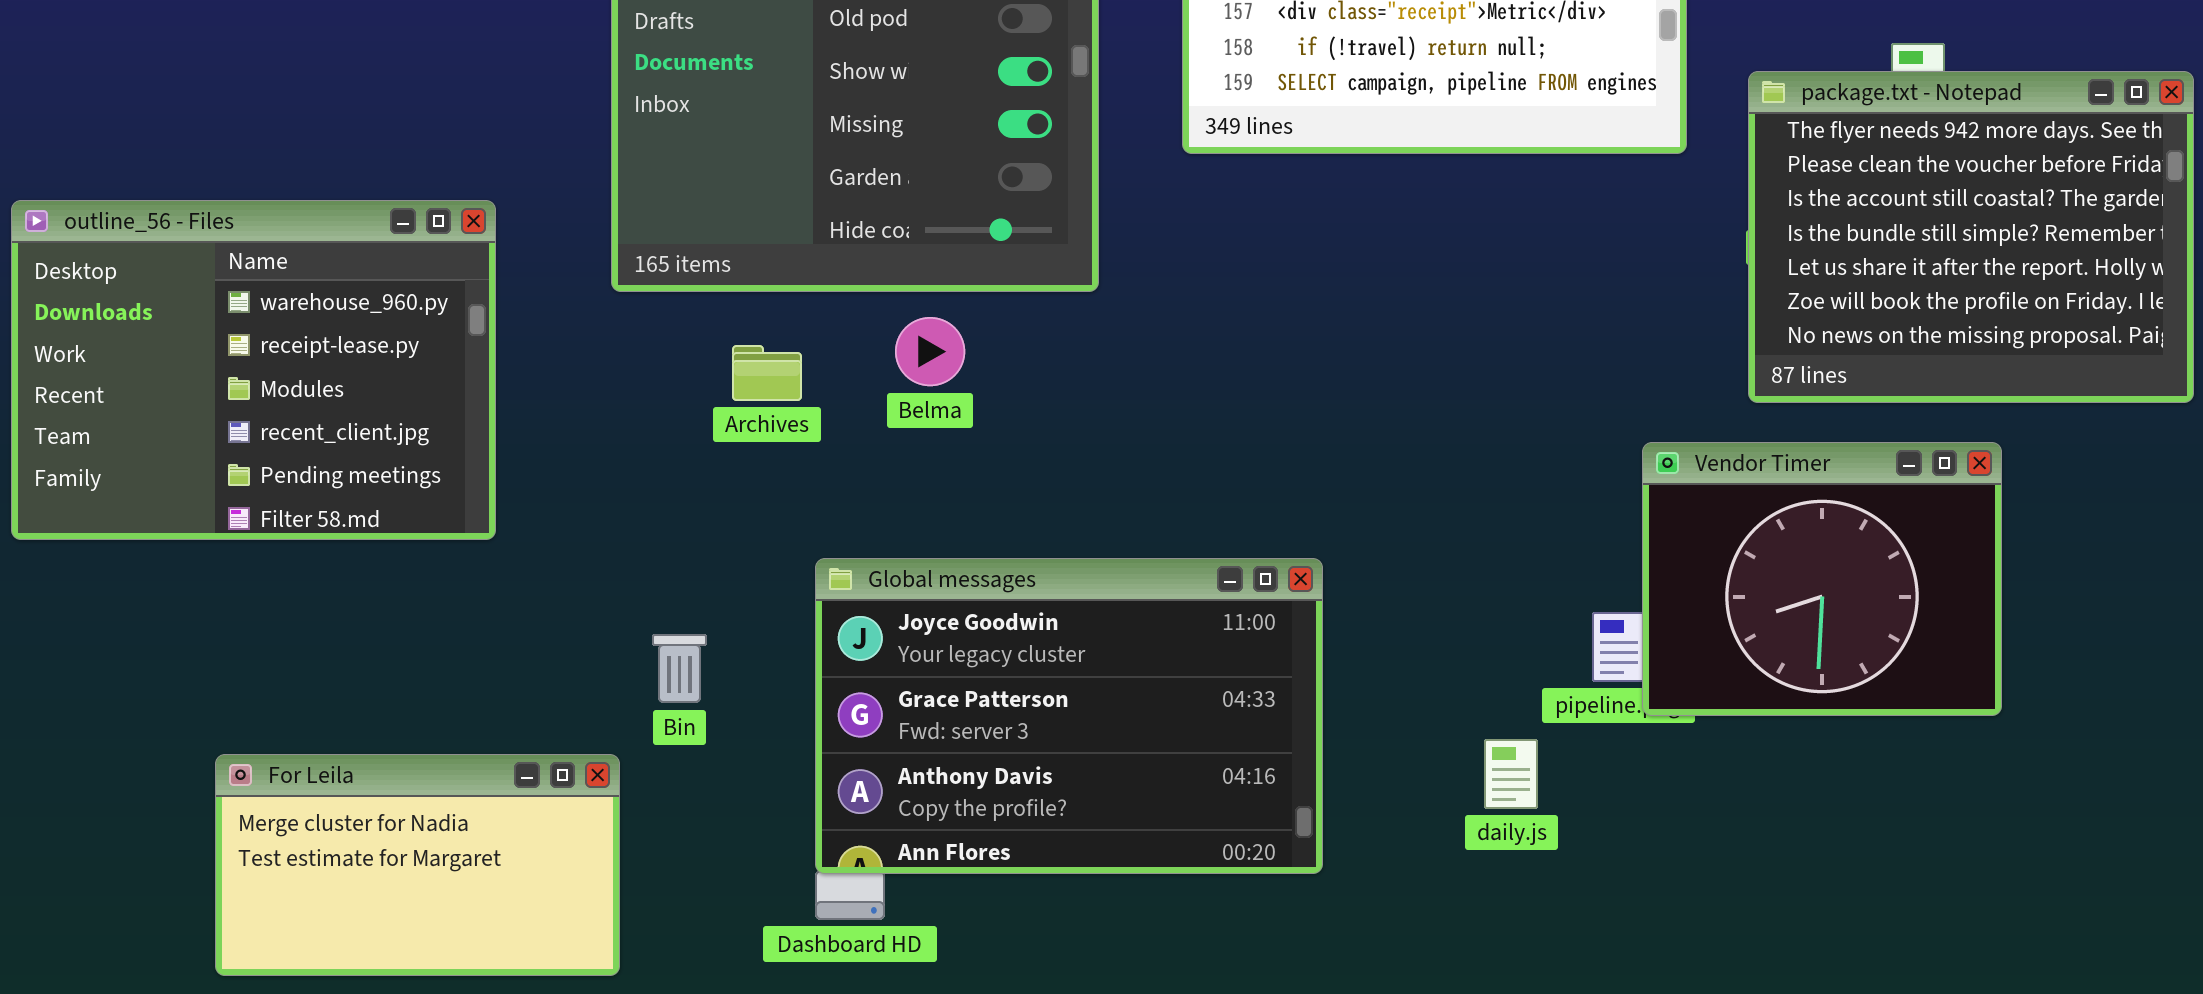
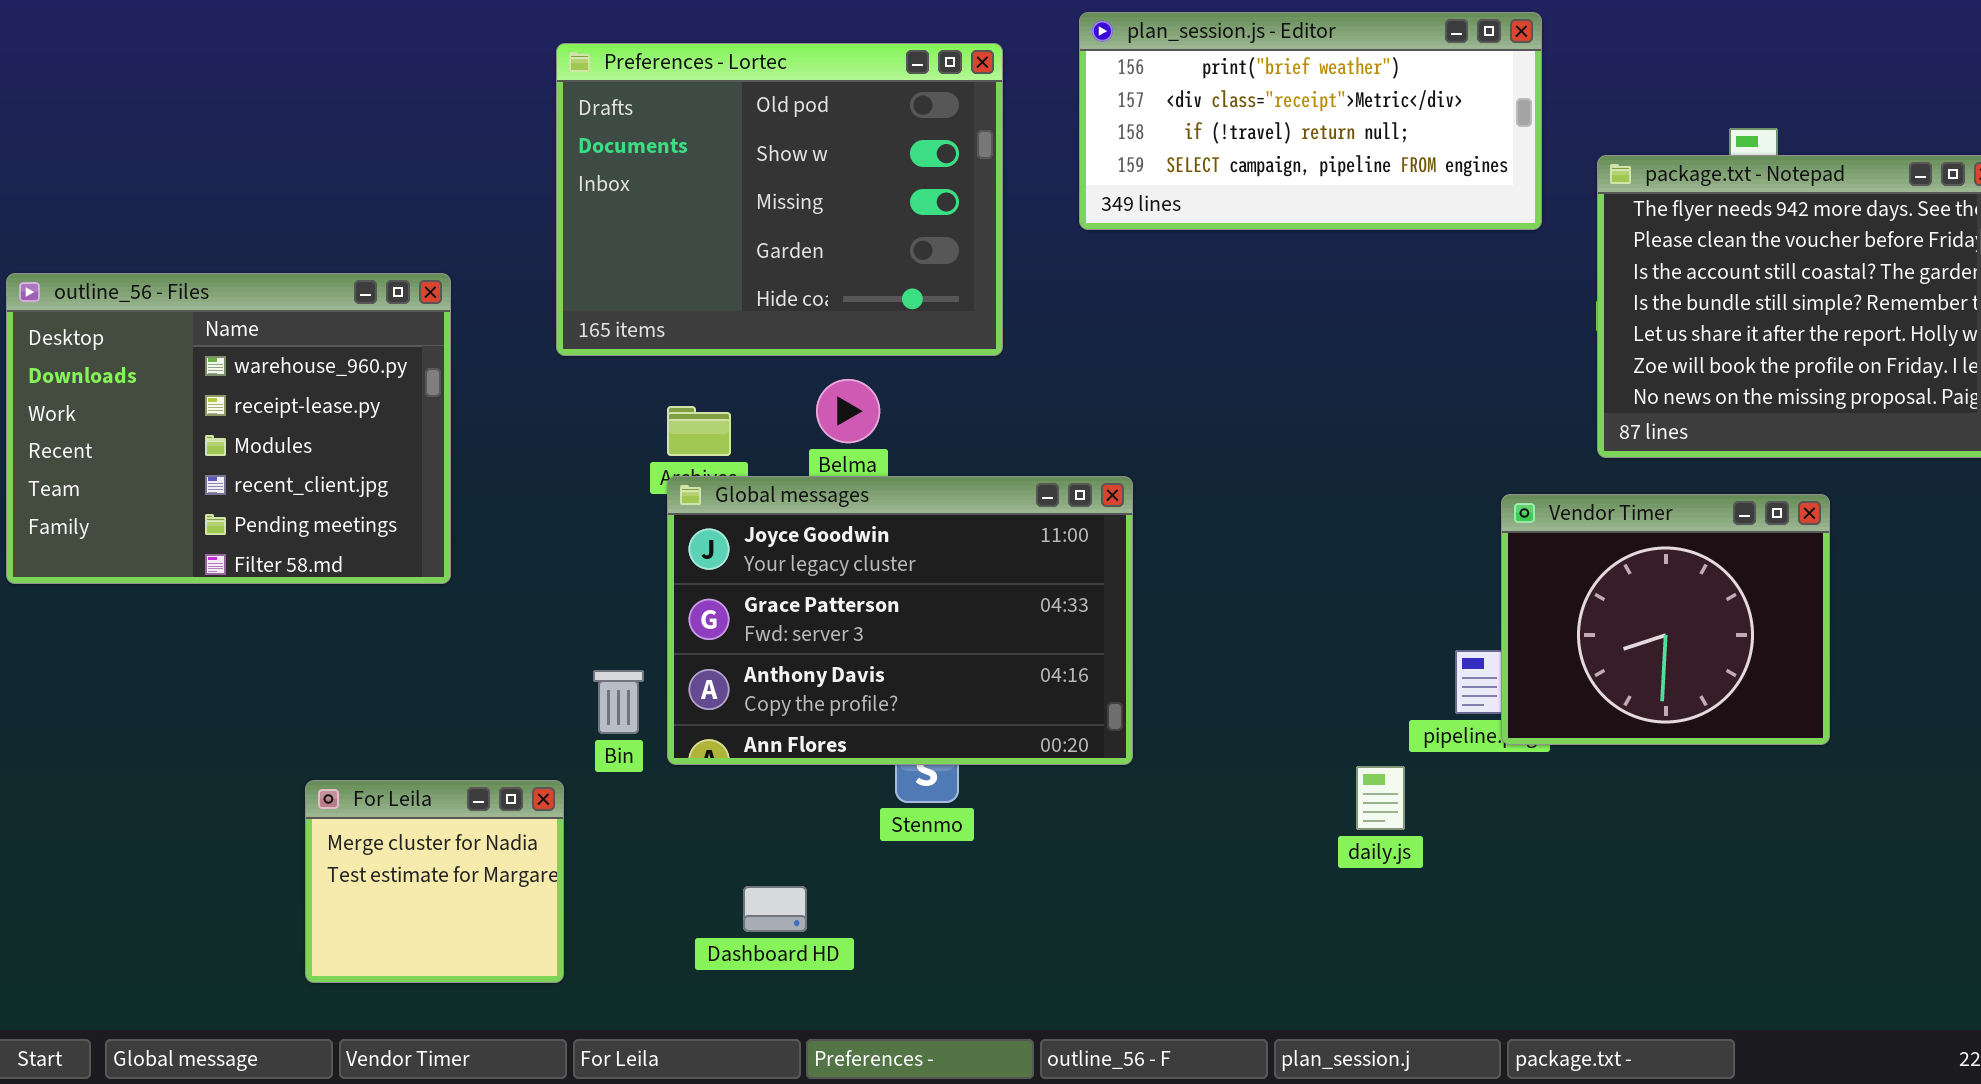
Global messages: [815,558,1323,874] -> [667,476,1133,765], moved
For Leila: [215,754,620,976] -> [305,780,564,983], resized

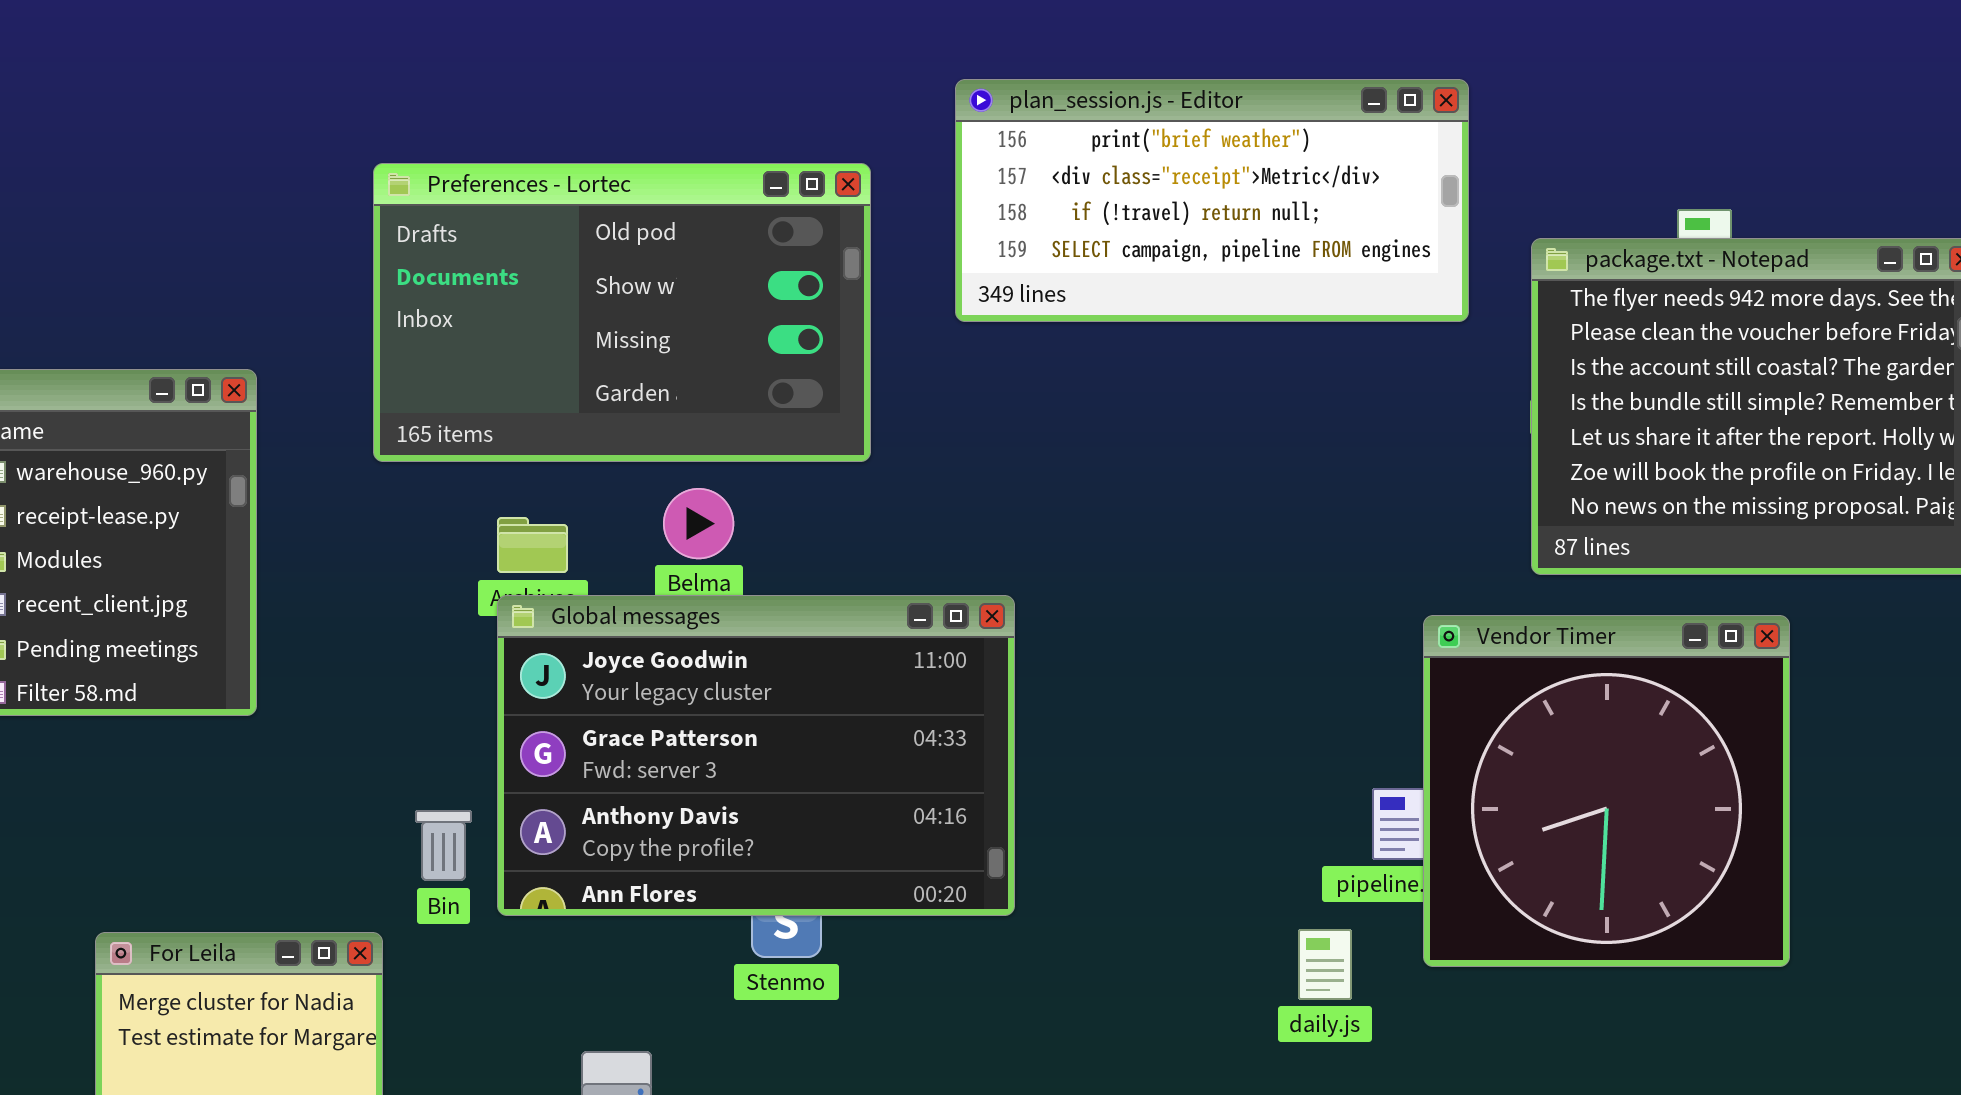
Preferences - Lortec: [556,43,1003,356] -> [373,163,871,462], resized
Vendor Timer: [1501,494,1830,745] -> [1423,615,1790,967], resized
daily.js: [1356,766,1405,830] -> [1298,929,1352,1000], moved

